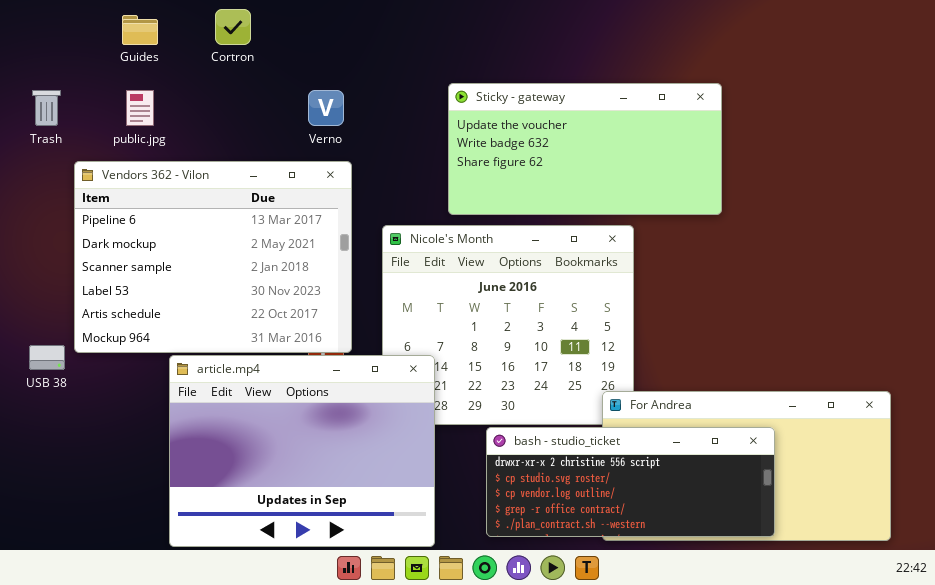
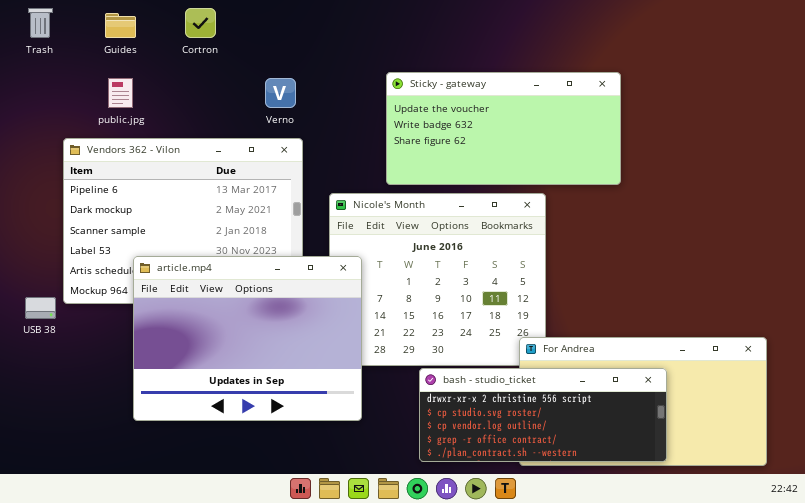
Trash: [32,90,61,126] -> [28,8,53,38], moved
article.mp4: [169,355,435,547] -> [133,256,362,421], moved

